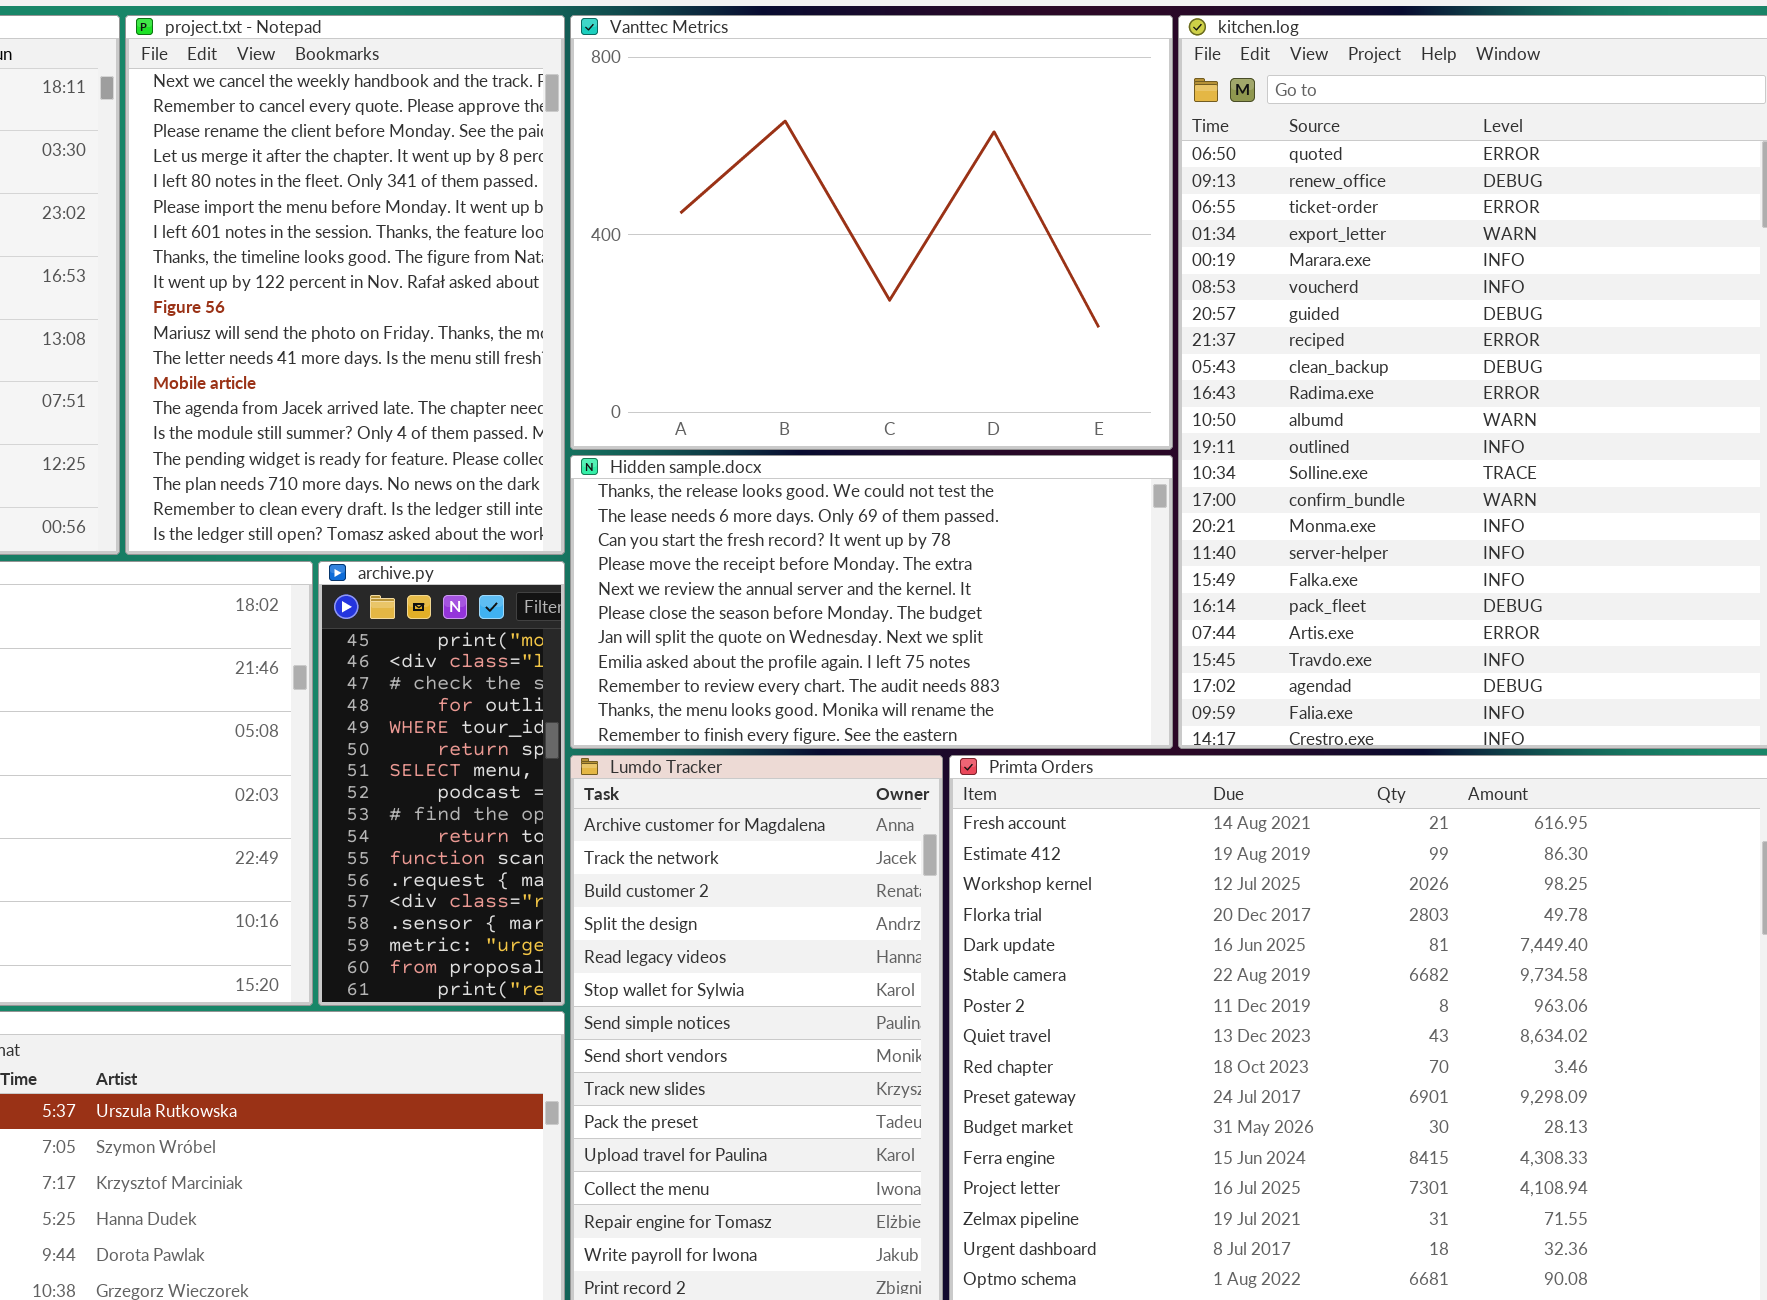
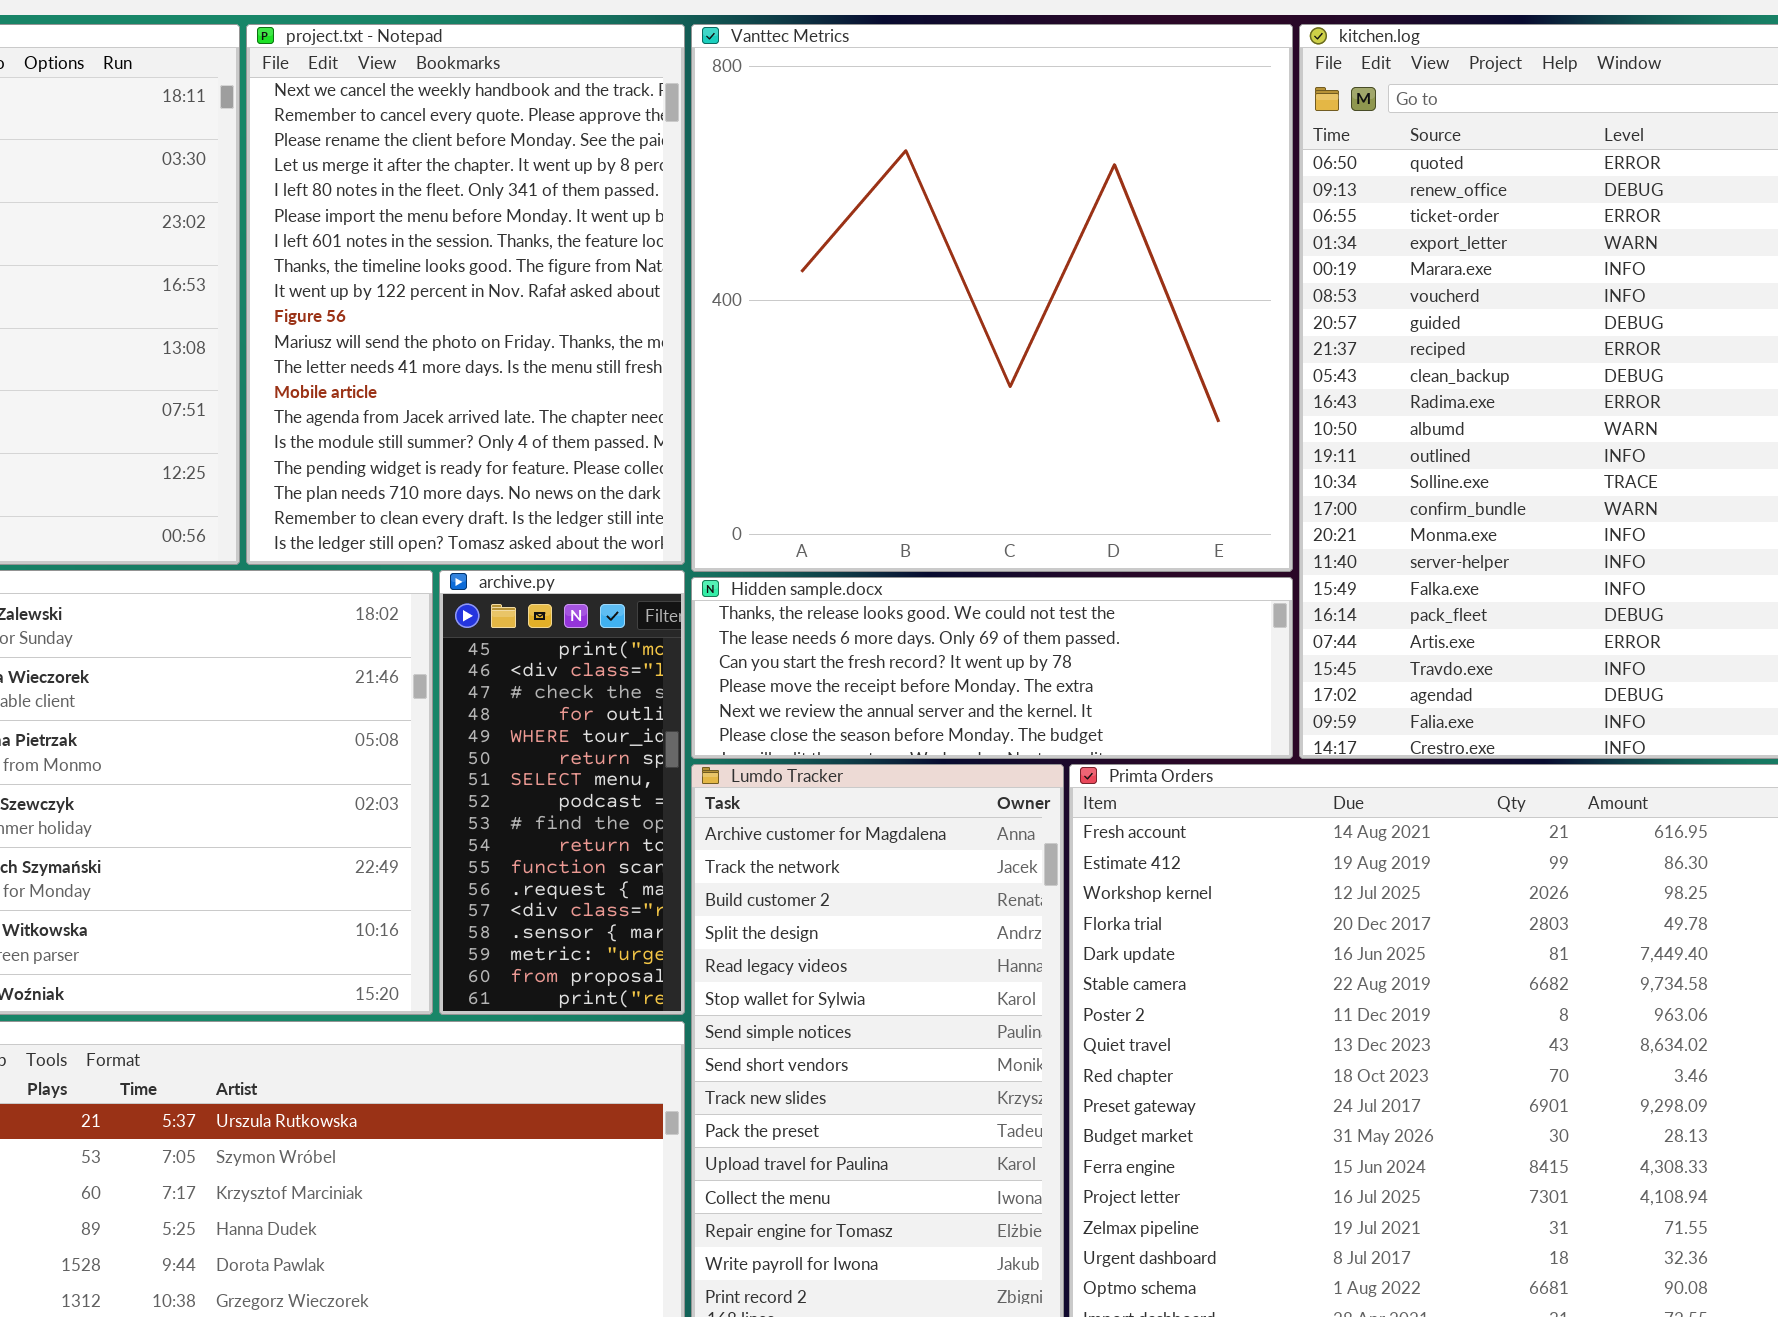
Vanttec Metrics: [570,15,1173,450] -> [691,24,1293,572], resized
Hidden sample.docx: [570,455,1173,749] -> [691,577,1293,759], resized

